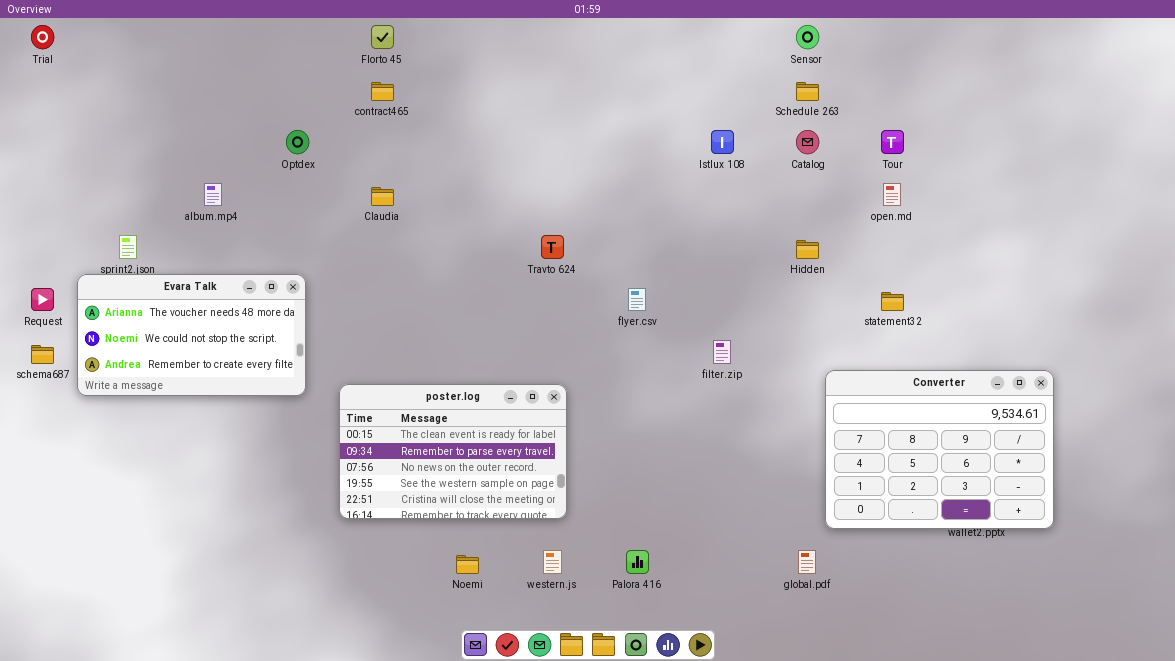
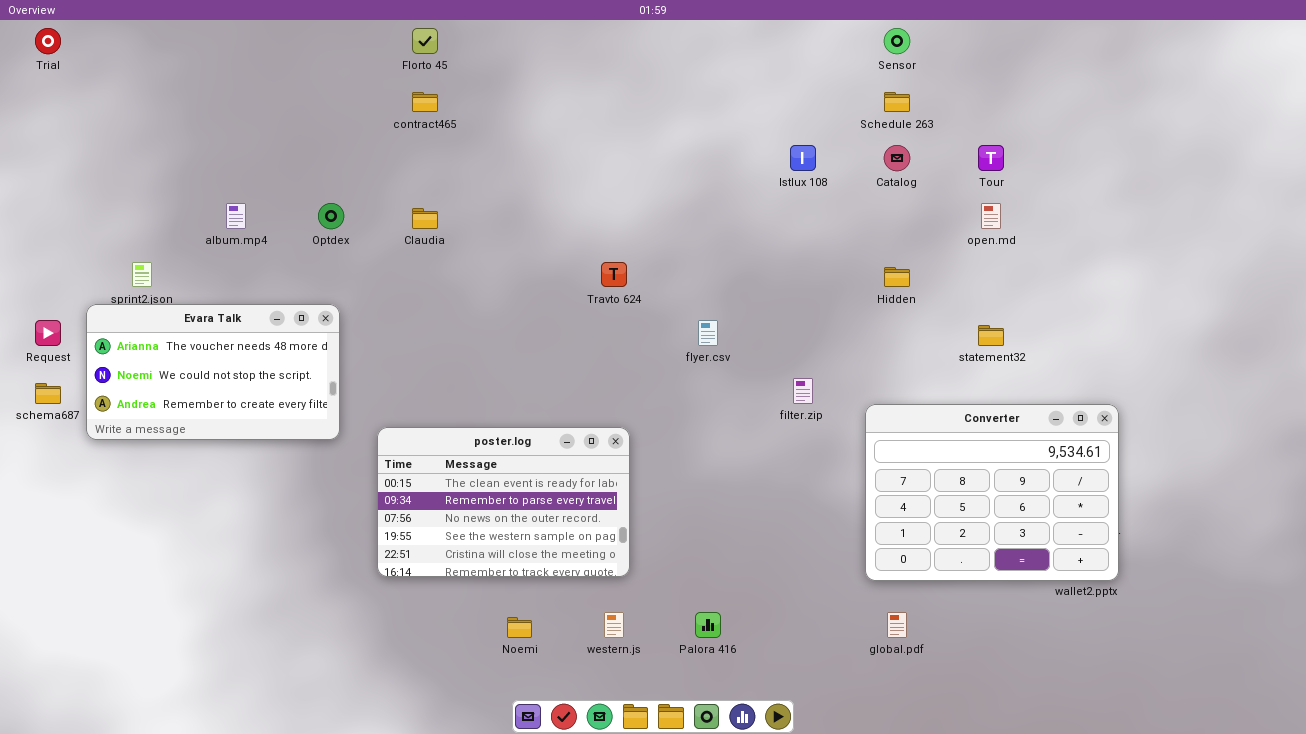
Optdex: [286,130,309,154] -> [318,203,344,229], moved
Converter: [825,370,1054,529] -> [865,404,1119,581], moved

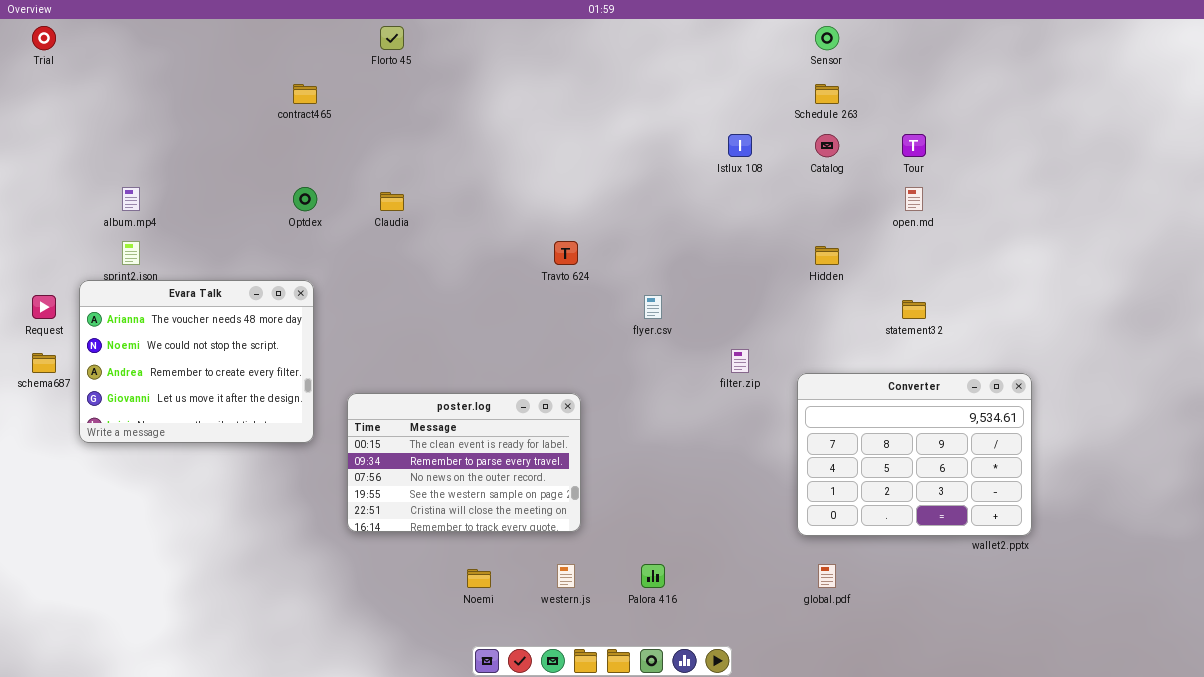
contract465: [412,92,438,112] -> [293,84,317,104], moved
album.mp4: [226,203,246,229] -> [122,187,140,211], moved
Evara Talk: [86,304,340,440] -> [79,280,314,443], resized

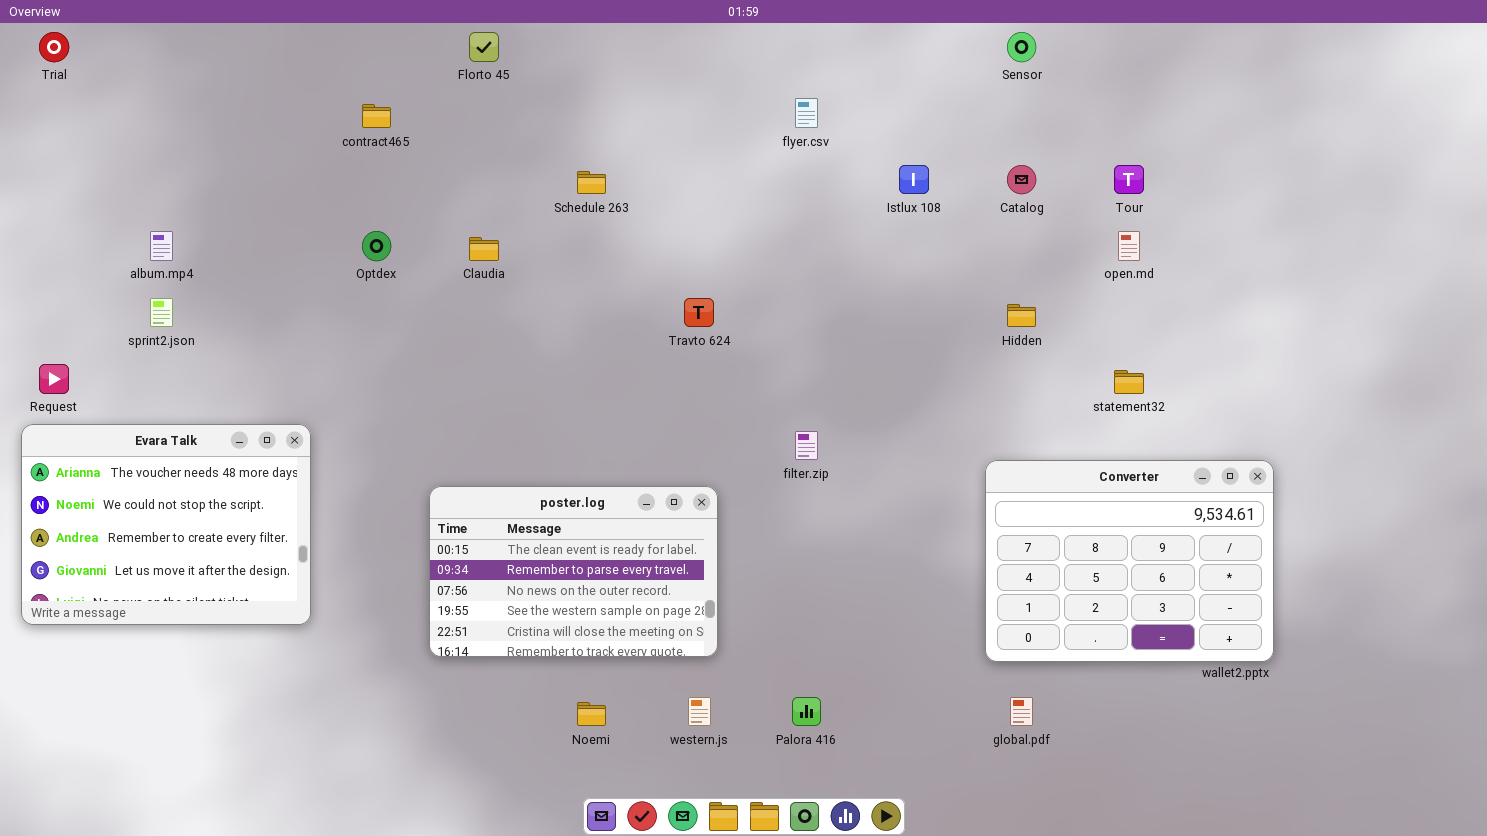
Schedule 263: [815,84,839,104] -> [577,171,606,194], moved
Evara Talk: [79,280,314,443] -> [21,424,311,625], moved
flyer.csv: [644,295,662,319] -> [795,98,818,128], moved
filter.zip: [731,349,749,373] -> [795,431,818,460], moved

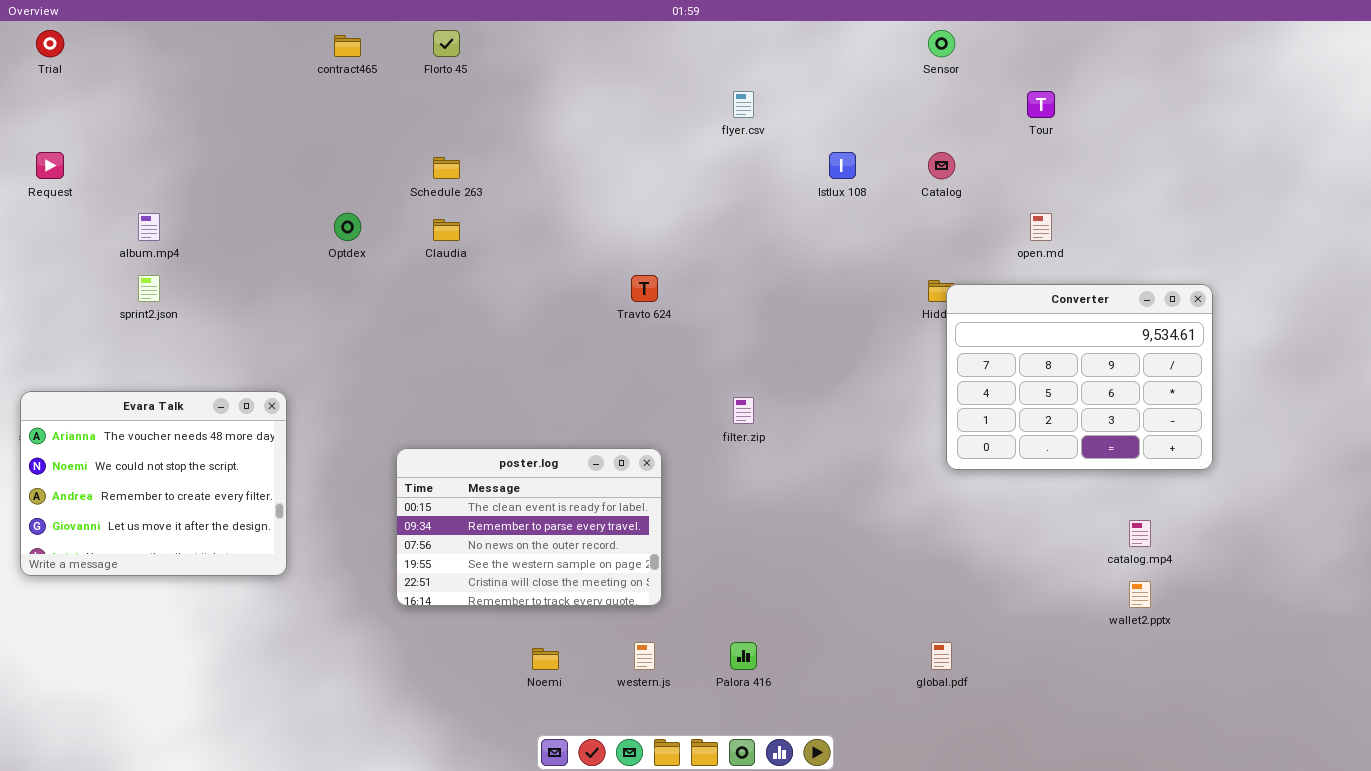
contract465: [362,104,391,128] -> [334,35,361,57], moved
Tour: [1114,165,1144,194] -> [1027,91,1055,118], moved
Schedule 263: [577,171,606,194] -> [433,157,460,179], moved
Request: [39,364,69,394] -> [36,152,64,179], moved
Converter: [985,460,1274,662] -> [946,284,1213,470], moved

